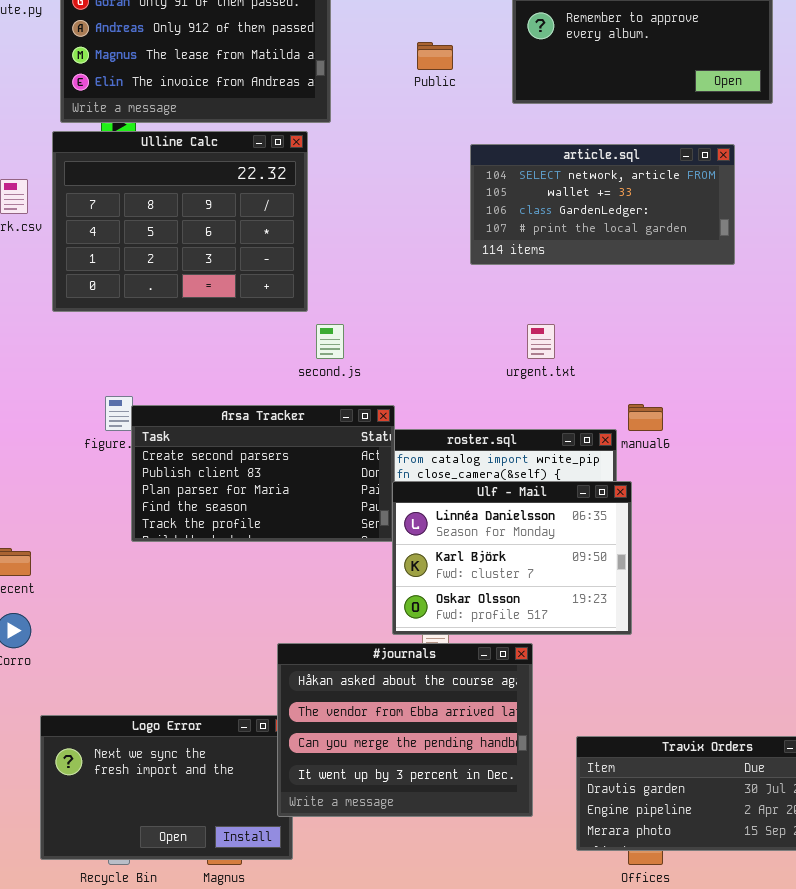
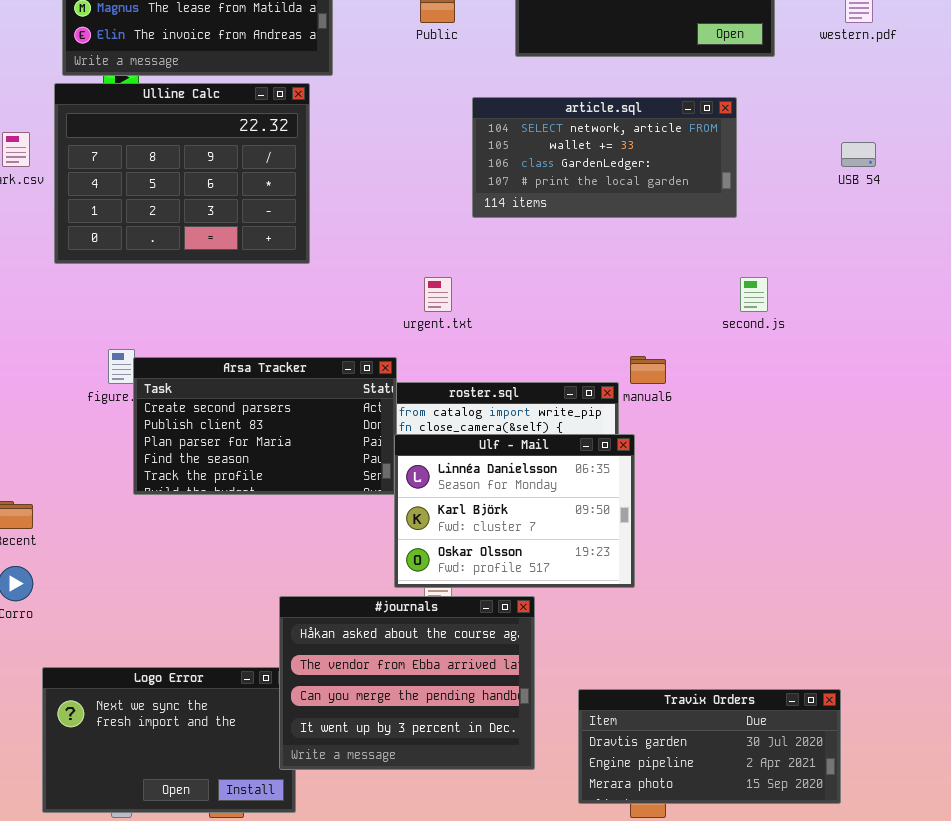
second.js: [316,324,344,359] -> [740,277,768,312], moved
urgent.txt: [527,324,555,359] -> [424,277,452,312], moved

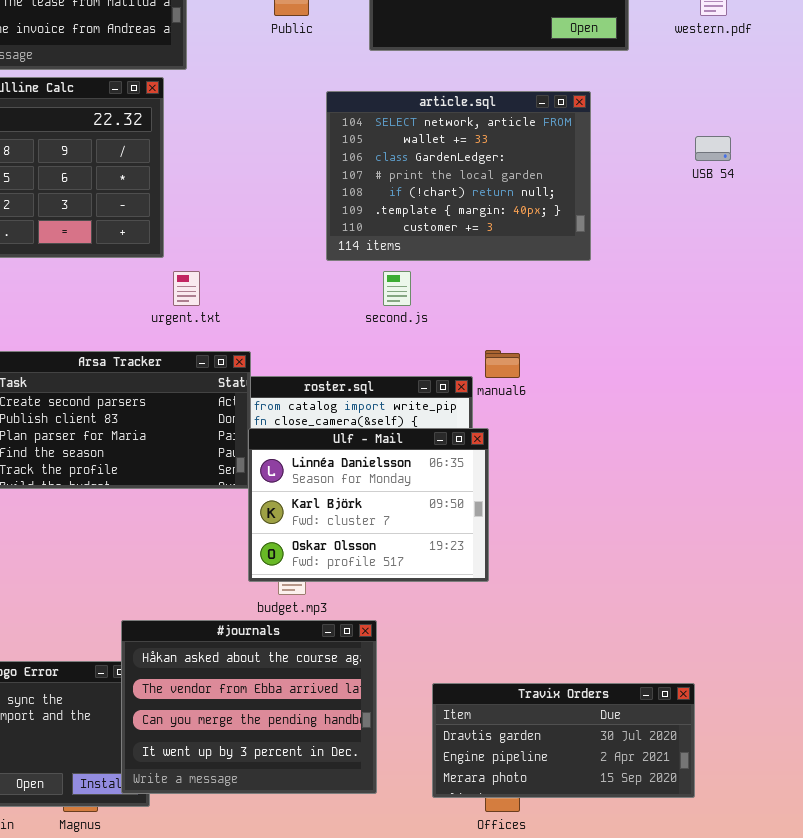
article.sql: [472,97,737,218] -> [326,91,591,261], resized
urgent.txt: [424,277,452,312] -> [173,271,200,306], moved
second.js: [740,277,768,312] -> [383,271,411,306], moved
#journals: [279,596,535,770] -> [121,620,377,794], moved

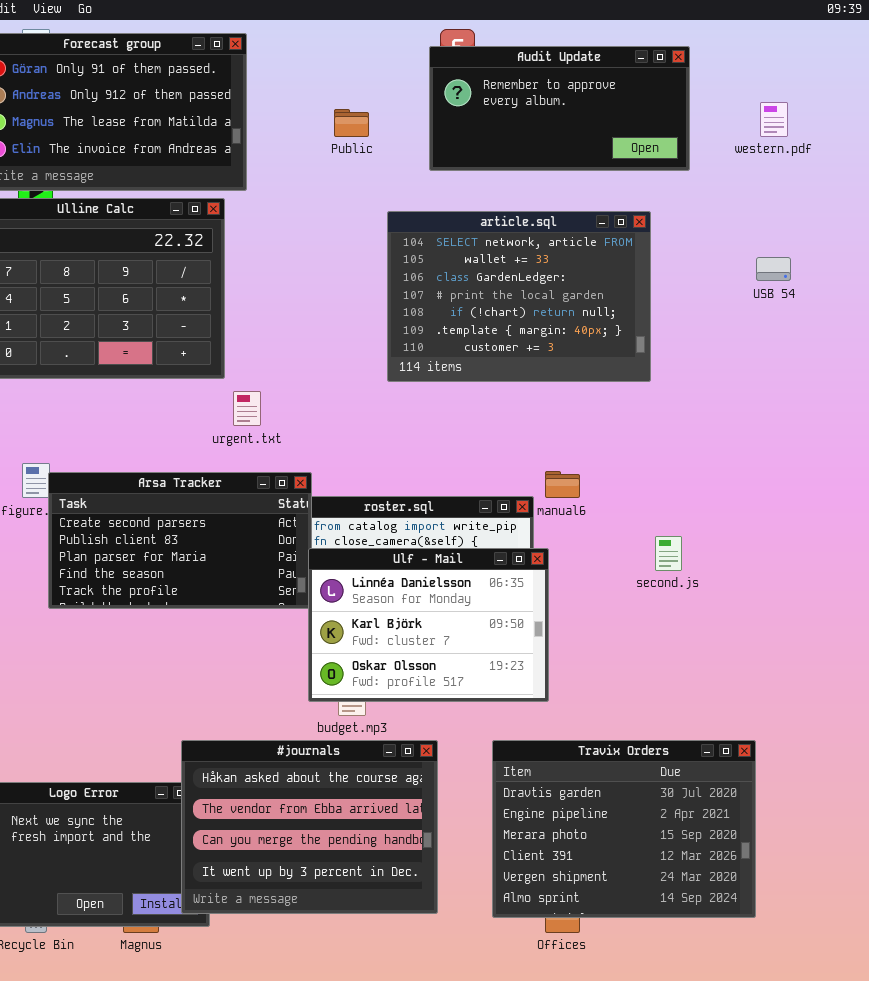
second.js: [383,271,411,306] -> [655,536,682,571], moved
Travix Orders: [432,683,695,798] -> [492,740,756,918], resized

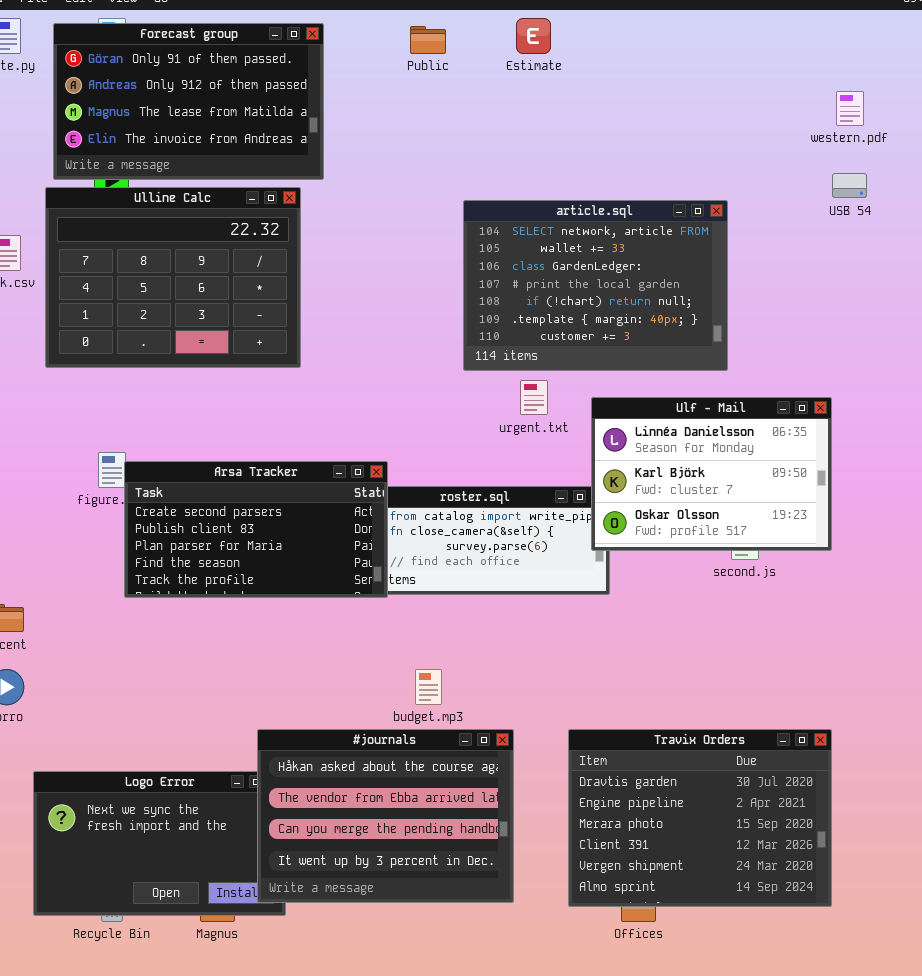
Audit Update: [429,46,690,171] -> none, closed
Public: [334,109,369,137] -> [410,26,446,54], moved
USB 54: [756,257,791,281] -> [832,173,867,198], moved
urgent.txt: [233,391,261,426] -> [520,380,548,415], moved
Ulf - Mail: [308,548,549,702] -> [591,397,832,551], moved

